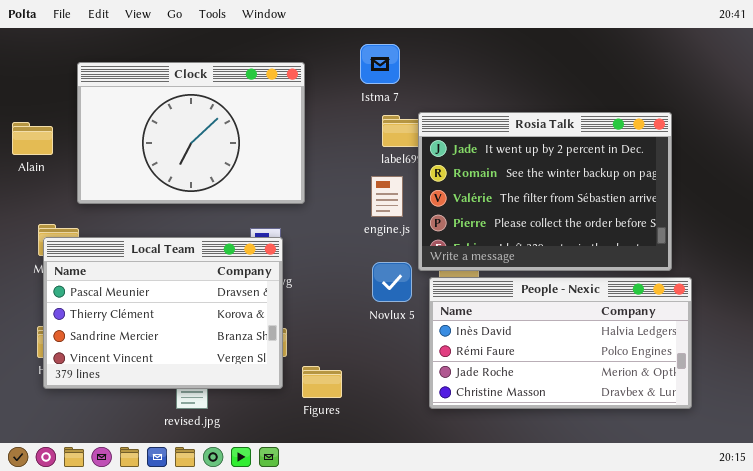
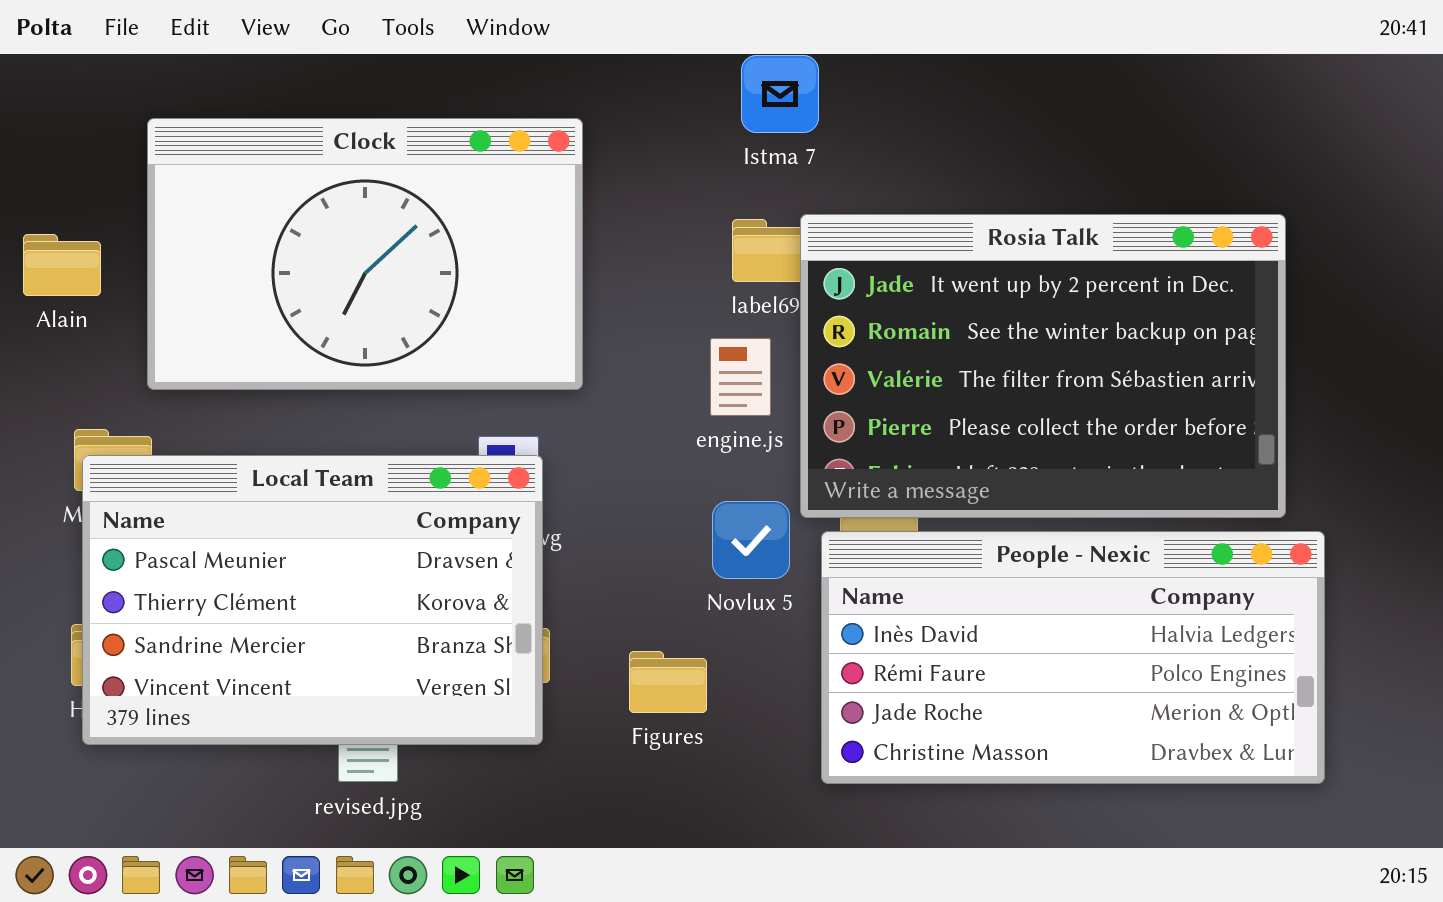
Istma 7: [360,44,400,84] -> [741,55,819,133], moved
Figures: [302,366,342,398] -> [629,651,707,713], moved

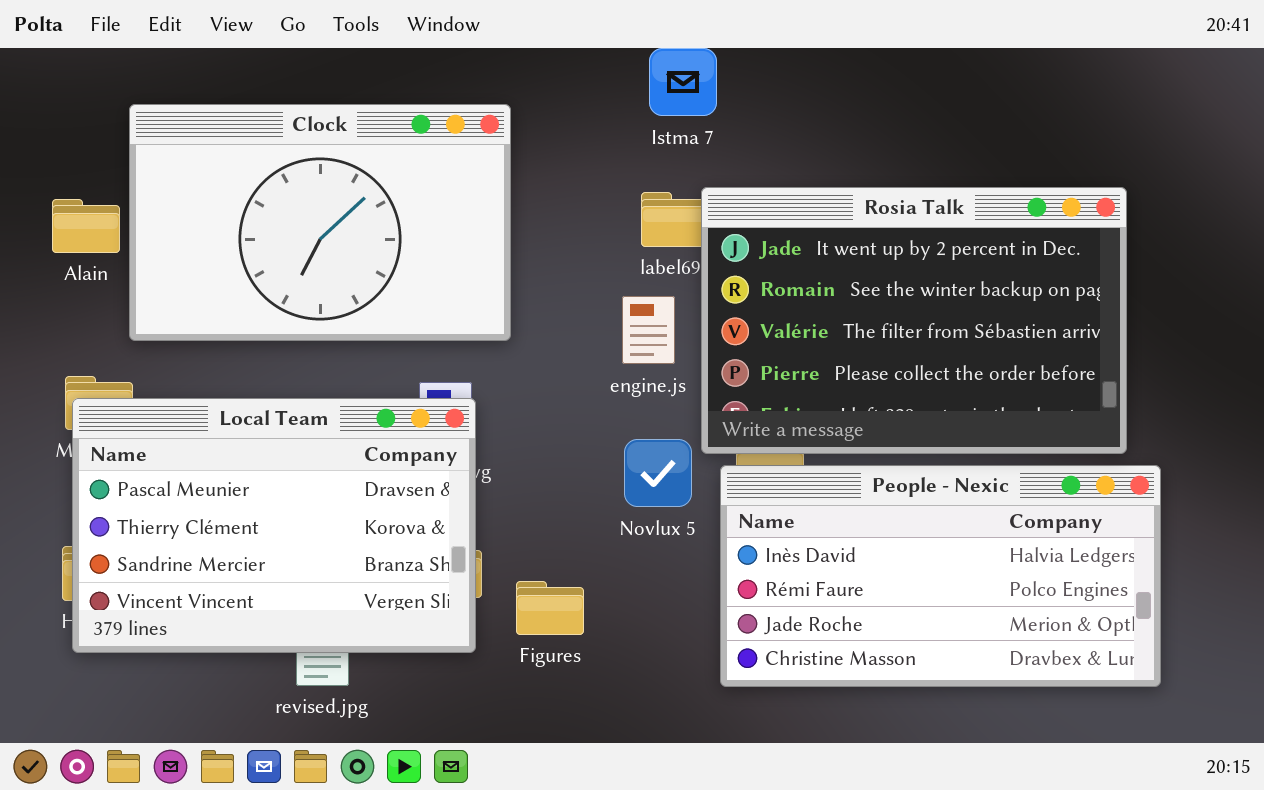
Alain: [23,234,101,296] -> [52,199,120,253], moved
Figures: [629,651,707,713] -> [516,581,584,635], moved

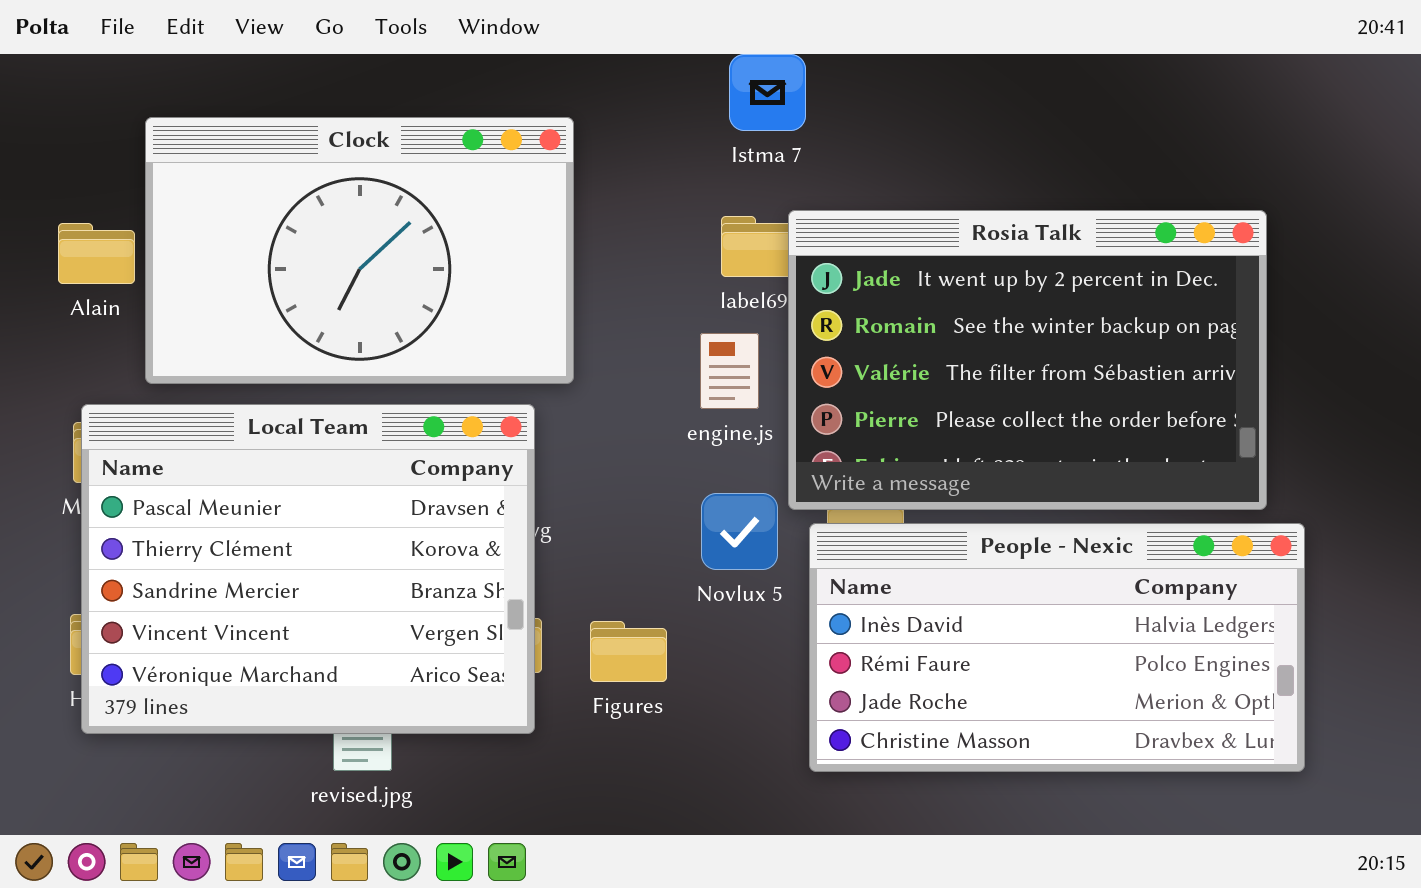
Local Team: [72,398,476,653] -> [81,404,535,734], resized
Figures: [516,581,584,635] -> [590,621,667,682], moved

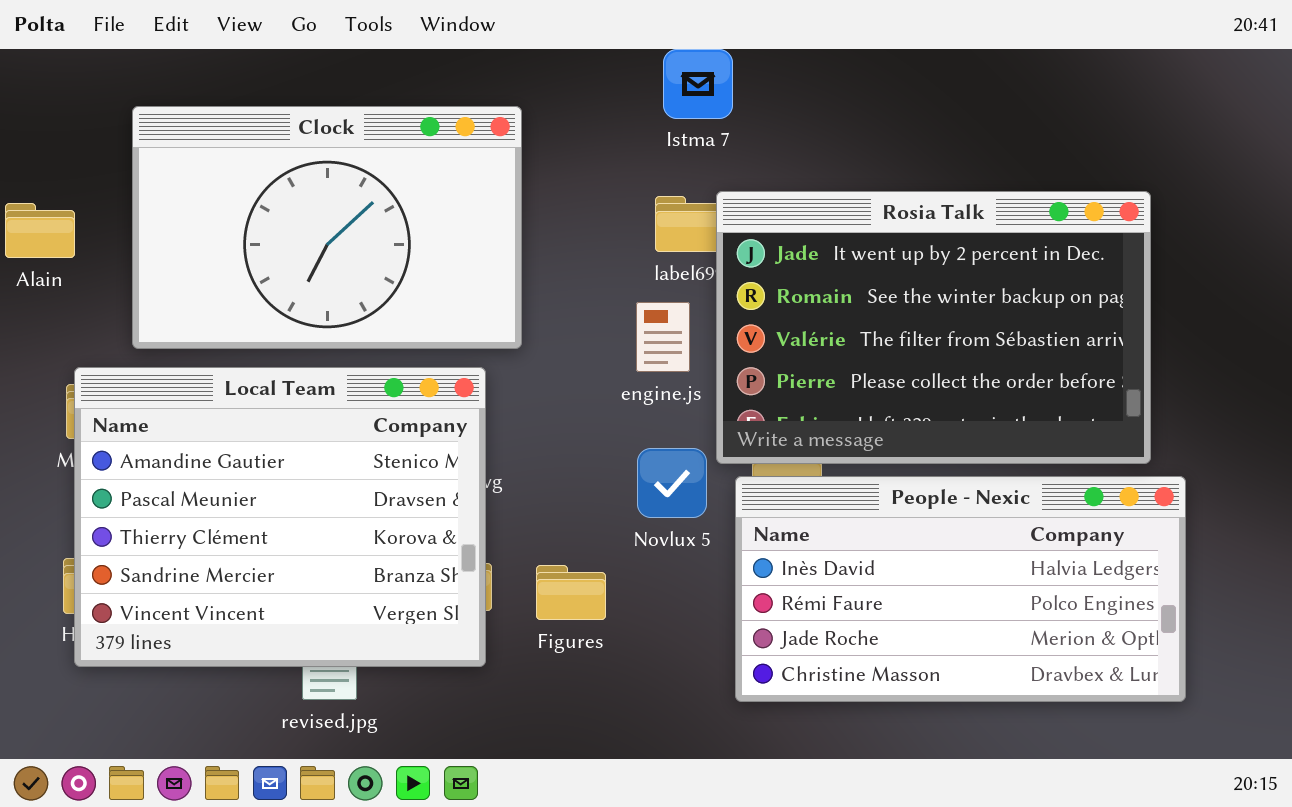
Alain: [58,223,135,284] -> [5,203,75,258], moved
Local Team: [81,404,535,734] -> [74,367,486,667], scrolled up 1 row

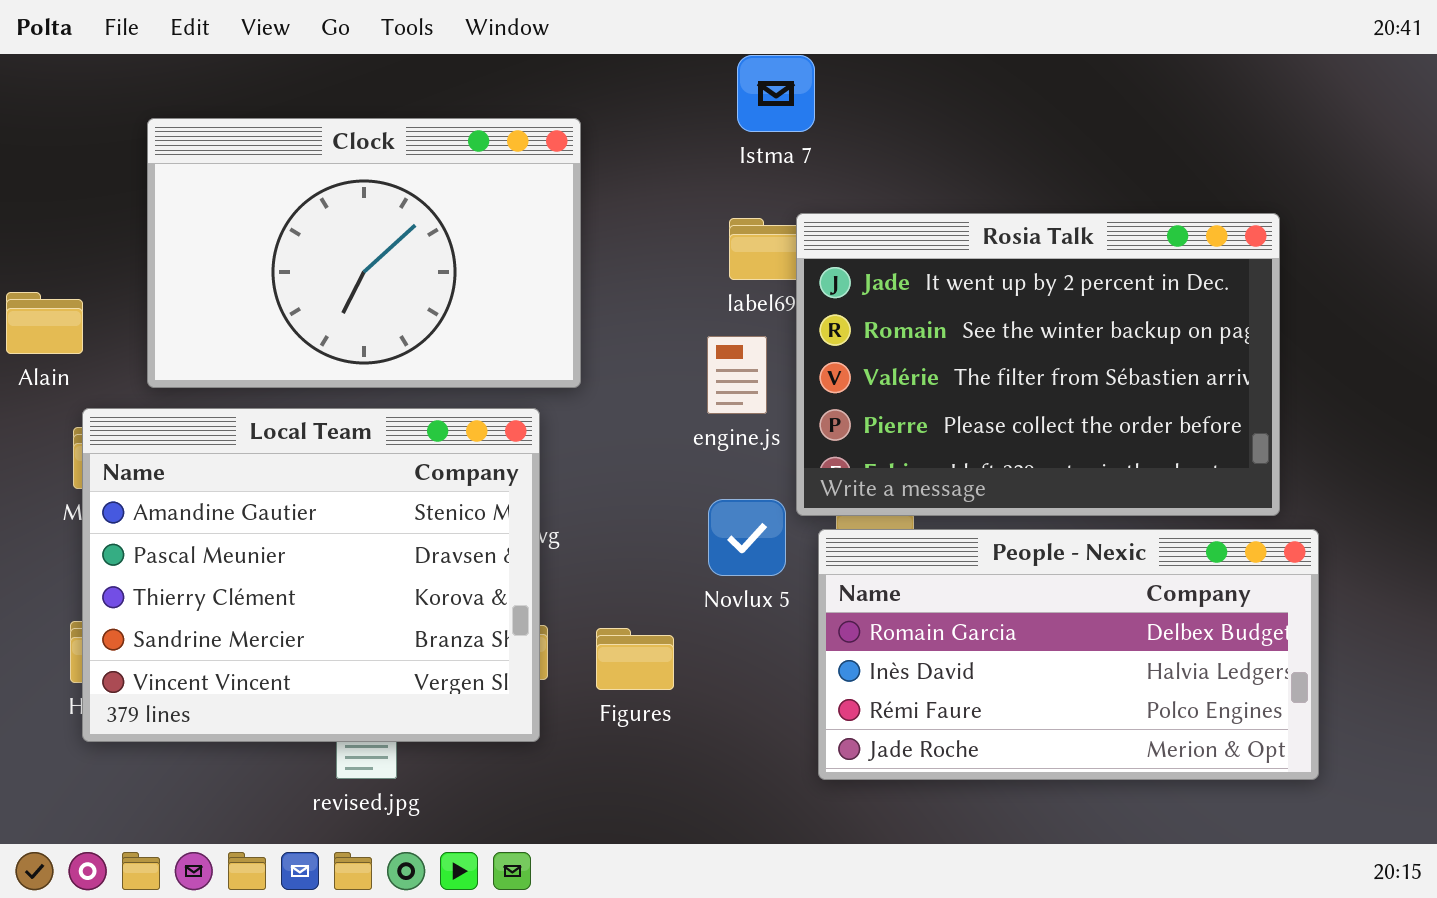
Alain: [5,203,75,258] -> [6,292,83,354], moved
People - Nexic: [735,476,1186,702] -> [818,529,1319,780], scrolled up 1 row

